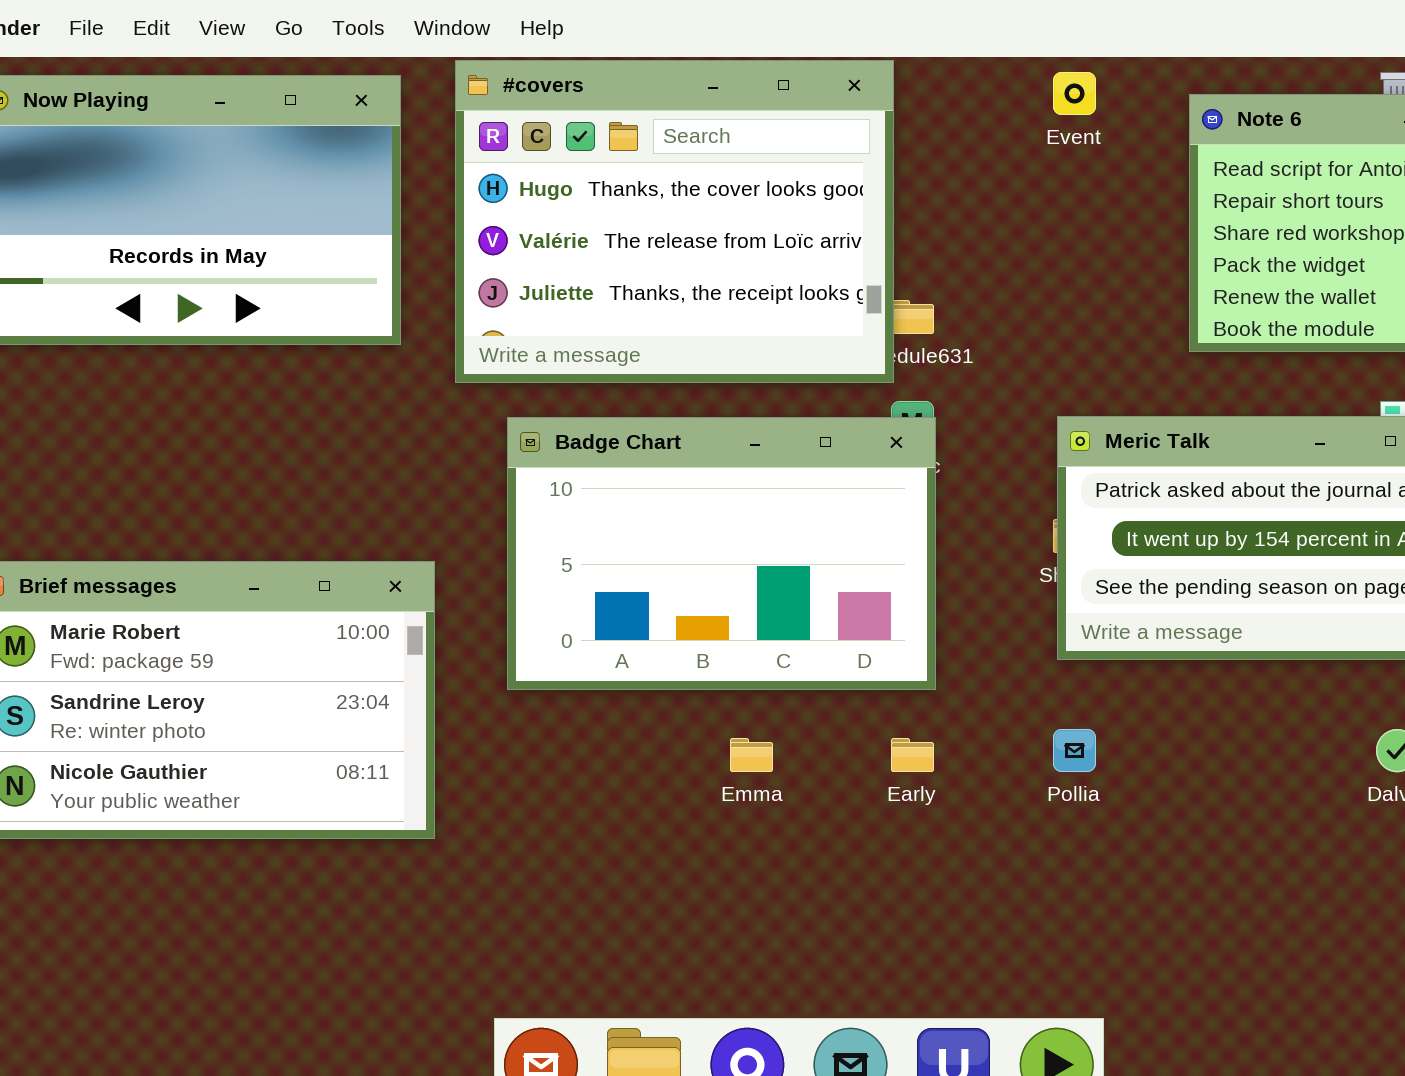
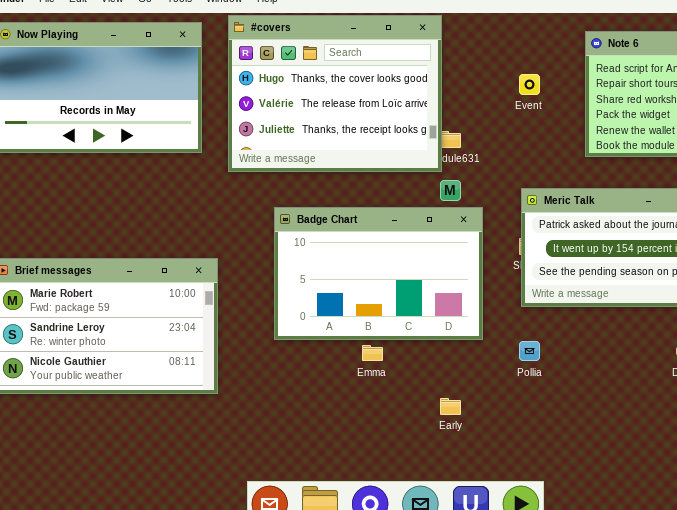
Event: [1053,72,1096,115] -> [519,74,540,95], moved
Badge Chart: [507,417,936,690] -> [274,207,483,340], moved
Early: [891,738,934,772] -> [440,398,461,415], moved

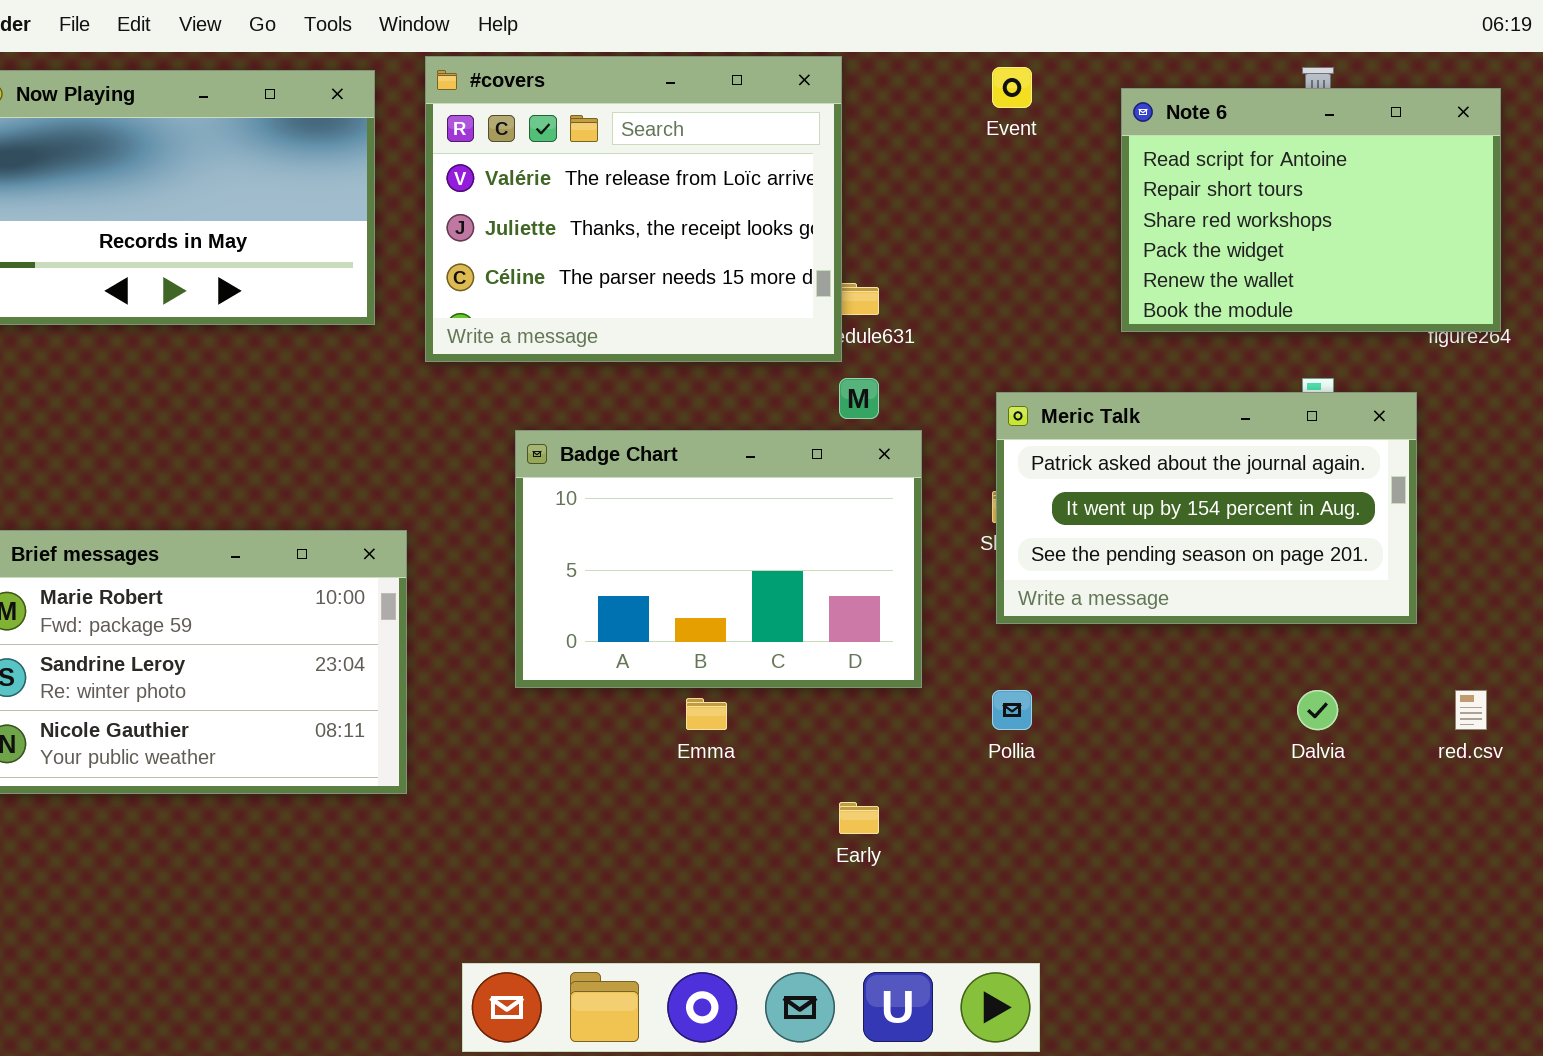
#covers: [228,15,442,172] -> [425,56,842,362], scrolled down 1 row
Event: [519,74,540,95] -> [992,67,1032,108], moved

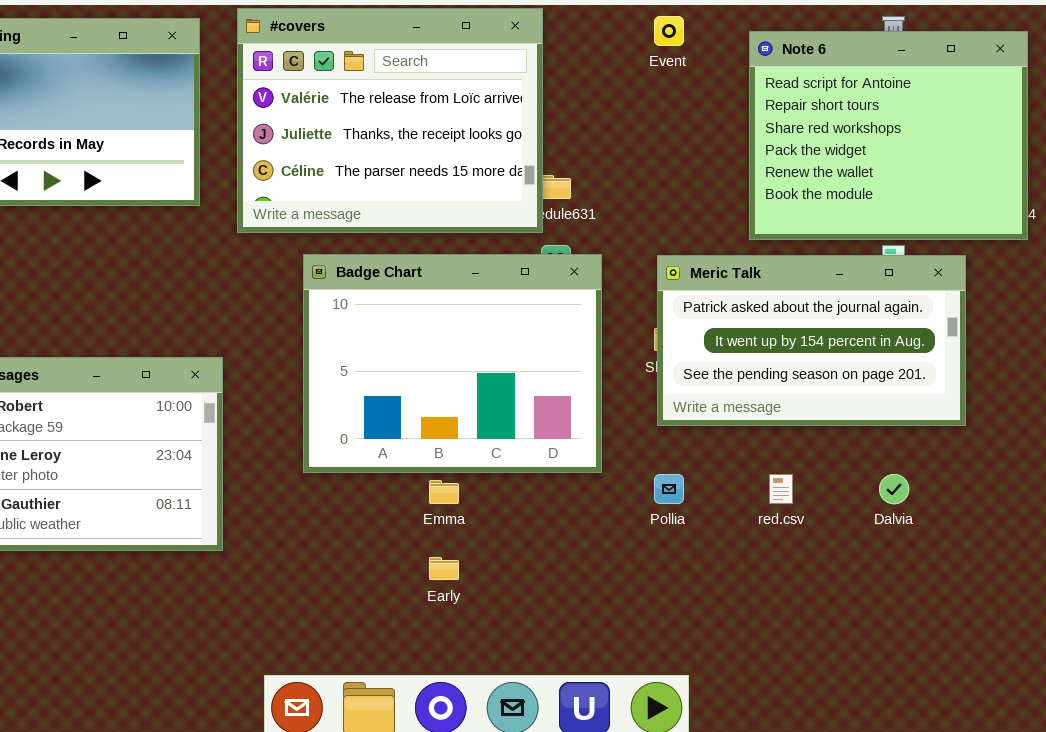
Note 6: [1121,88,1501,332] -> [749,31,1028,240], resized
Badge Chart: [515,430,922,688] -> [303,254,602,473], resized
red.csv: [1455,690,1487,730] -> [769,474,793,504], moved
Early: [839,802,879,834] -> [429,557,459,580], moved

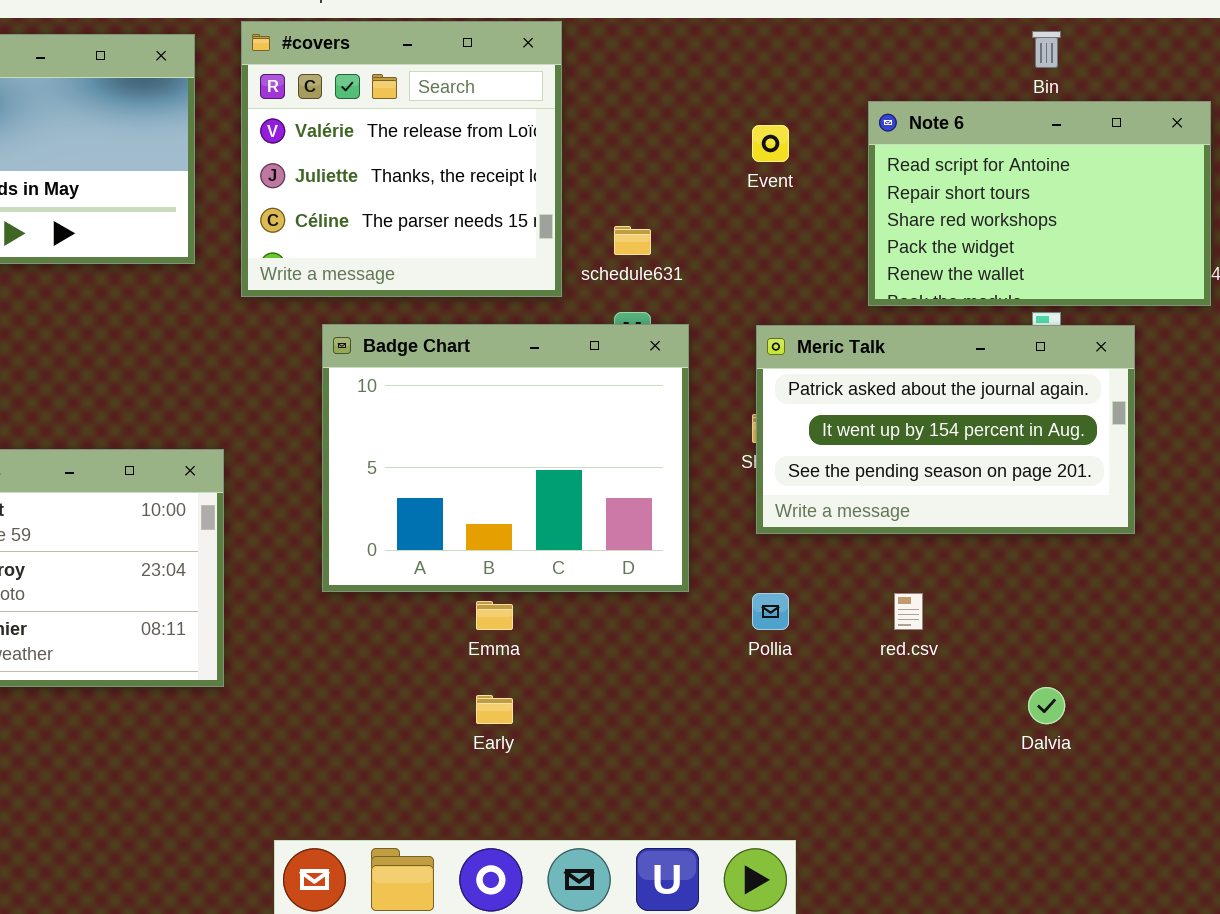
#covers: [237,8,543,233] -> [241,21,562,297], resized
Event: [654,16,684,46] -> [752,125,789,162], moved
Note 6: [749,31,1028,240] -> [868,101,1211,306], resized
Dalvia: [879,474,909,504] -> [1028,687,1065,724], moved

